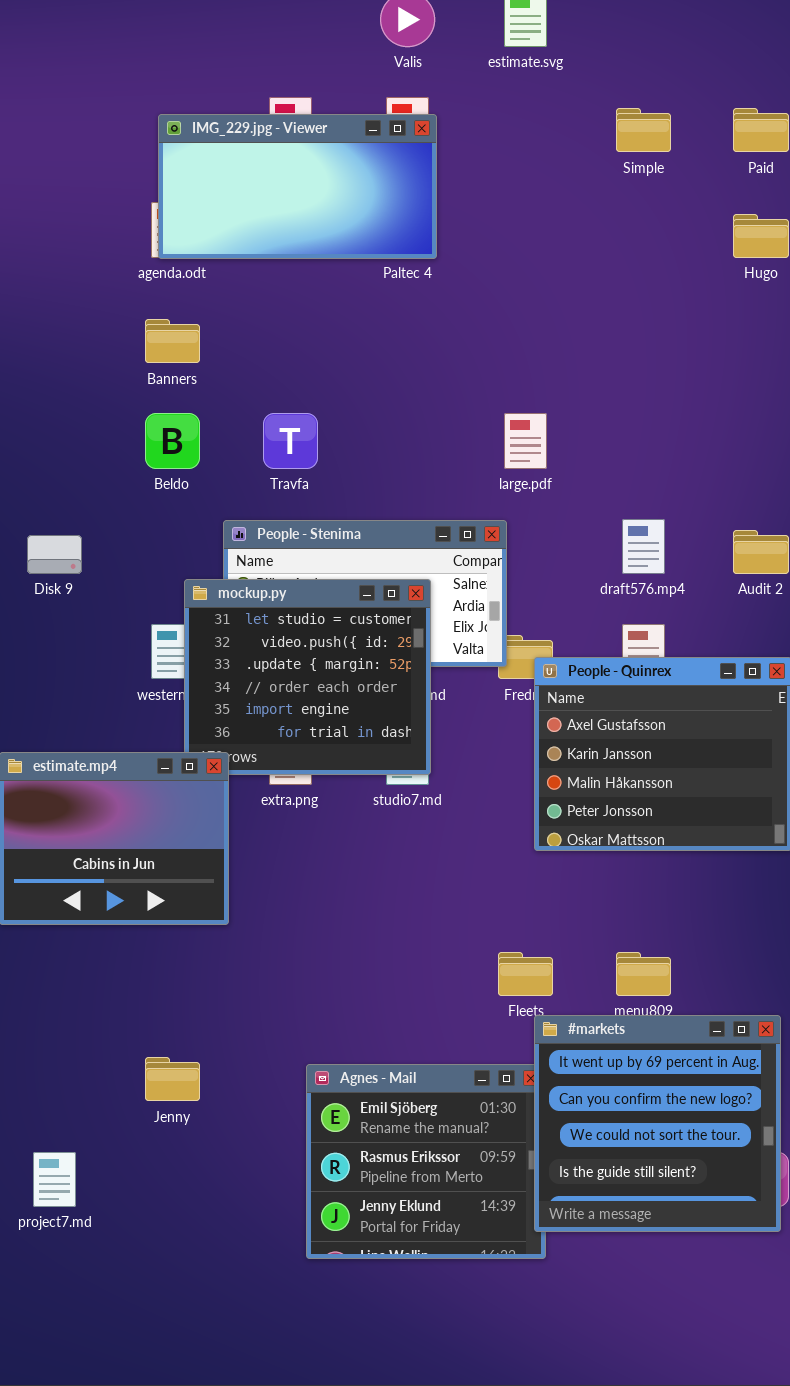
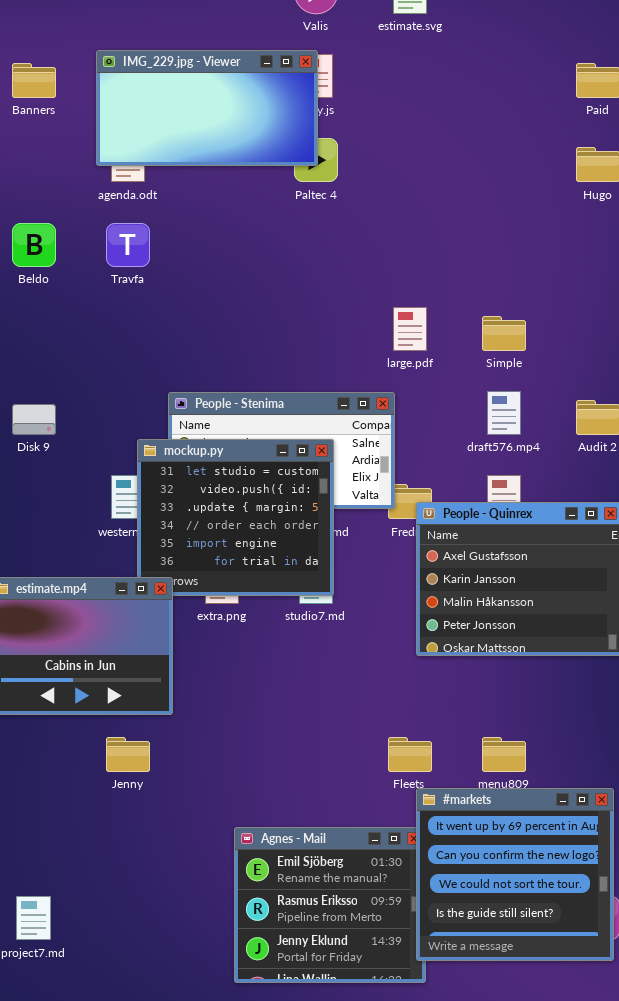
Simple: [616,108,671,152] -> [482,316,526,351], moved
IMG_229.jpg - Viewer: [158,114,437,259] -> [96,50,318,166], moved
Banners: [145,319,200,363] -> [12,63,56,98], moved
Beldo: [145,413,200,469] -> [12,223,56,267], moved
Travfa: [263,413,318,469] -> [106,223,150,267], moved
Jenny: [145,1057,200,1101] -> [106,737,150,772], moved

